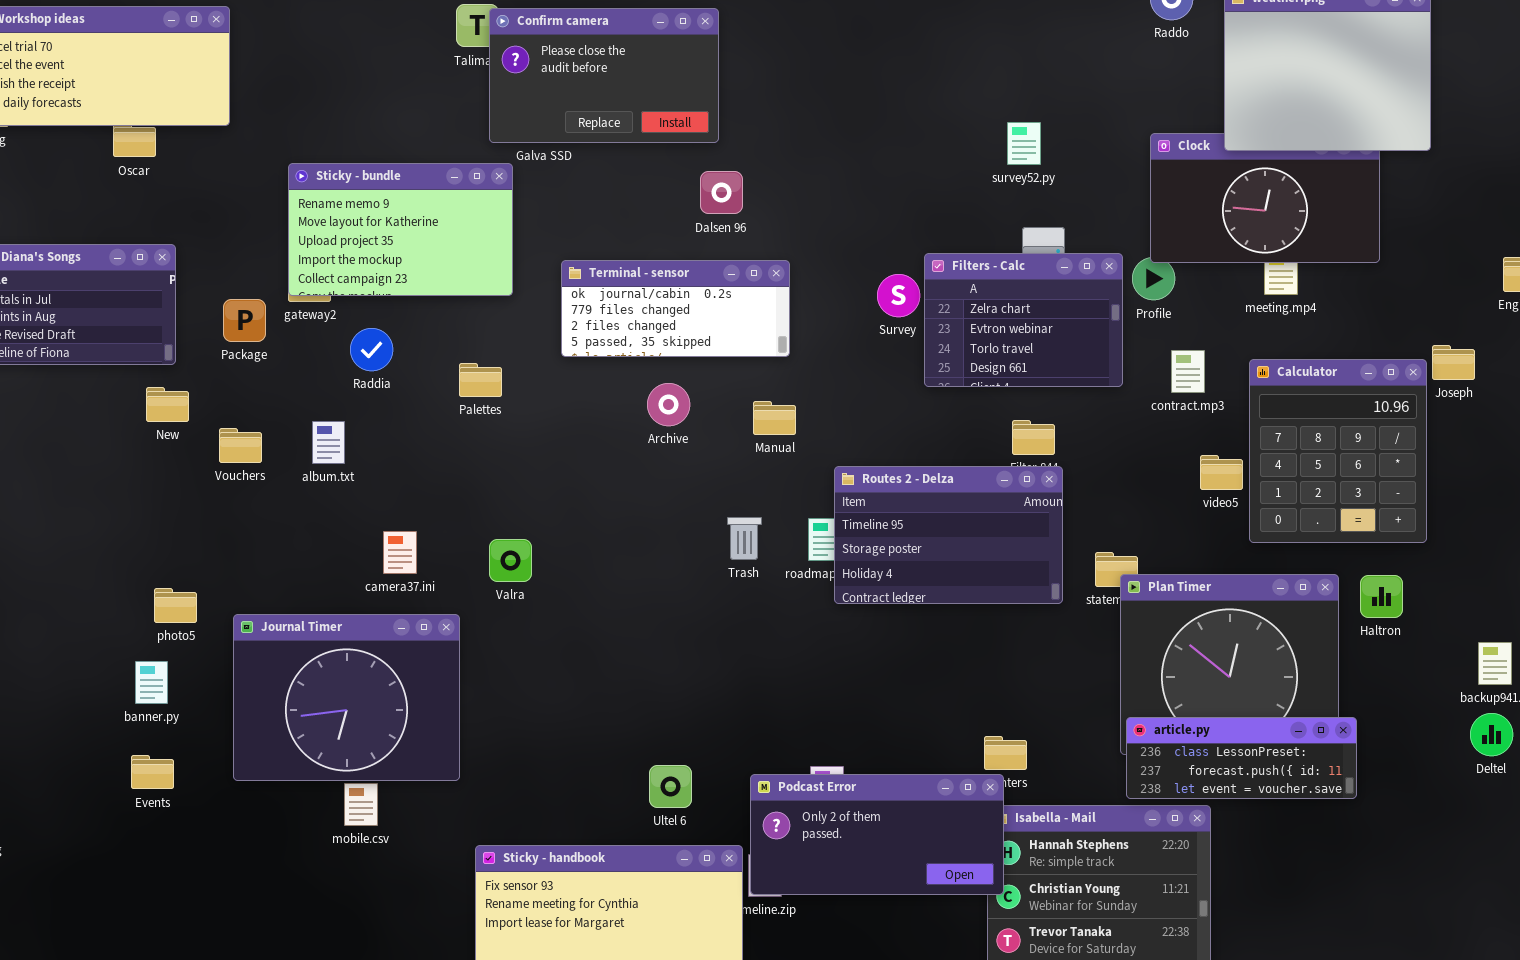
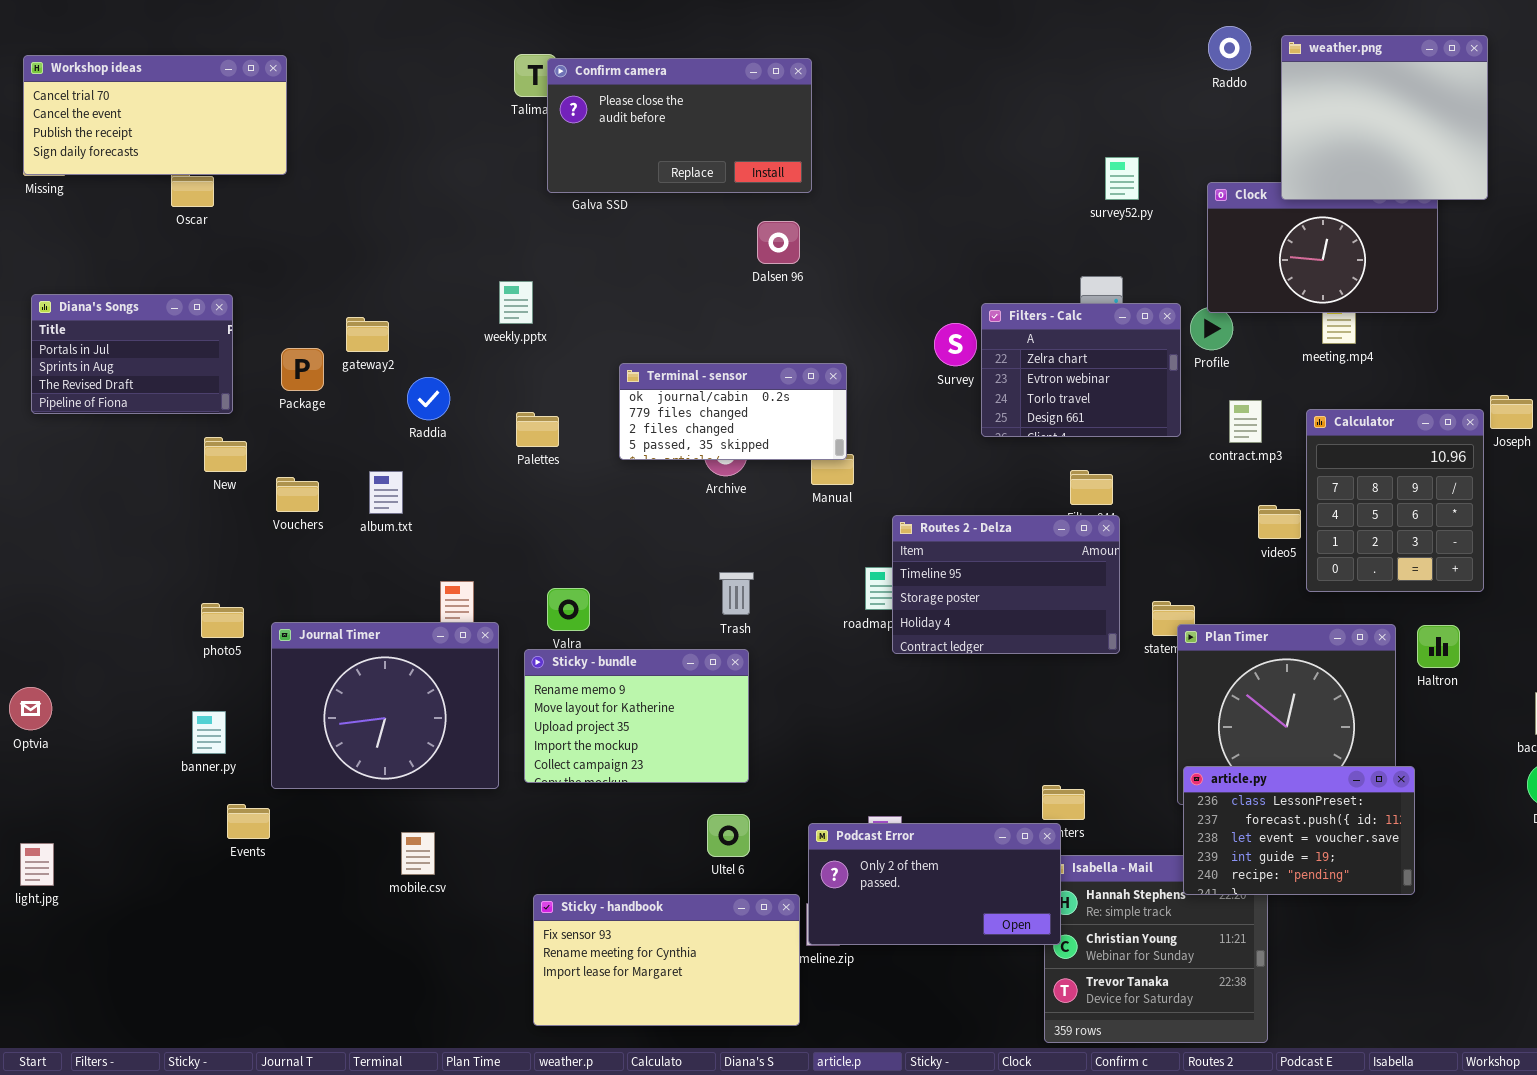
Confirm camera: [489,8,719,143] -> [547,58,812,193], resized
survey52.py: [1007,122,1041,165] -> [1105,157,1139,200], moved
Sticky - bundle: [288,163,513,296] -> [524,649,749,783], moved
Terminal - sensor: [561,260,790,357] -> [619,363,847,460], moved
Trash: [727,517,762,560] -> [719,572,754,615], moved
photo5: [154,588,197,623] -> [201,603,244,638], moved
Journal Timer: [233,614,460,781] -> [271,622,499,789], moved
article.py: [1126,717,1357,799] -> [1183,766,1415,895], resized
Events: [131,755,174,789] -> [227,804,270,839], moved

